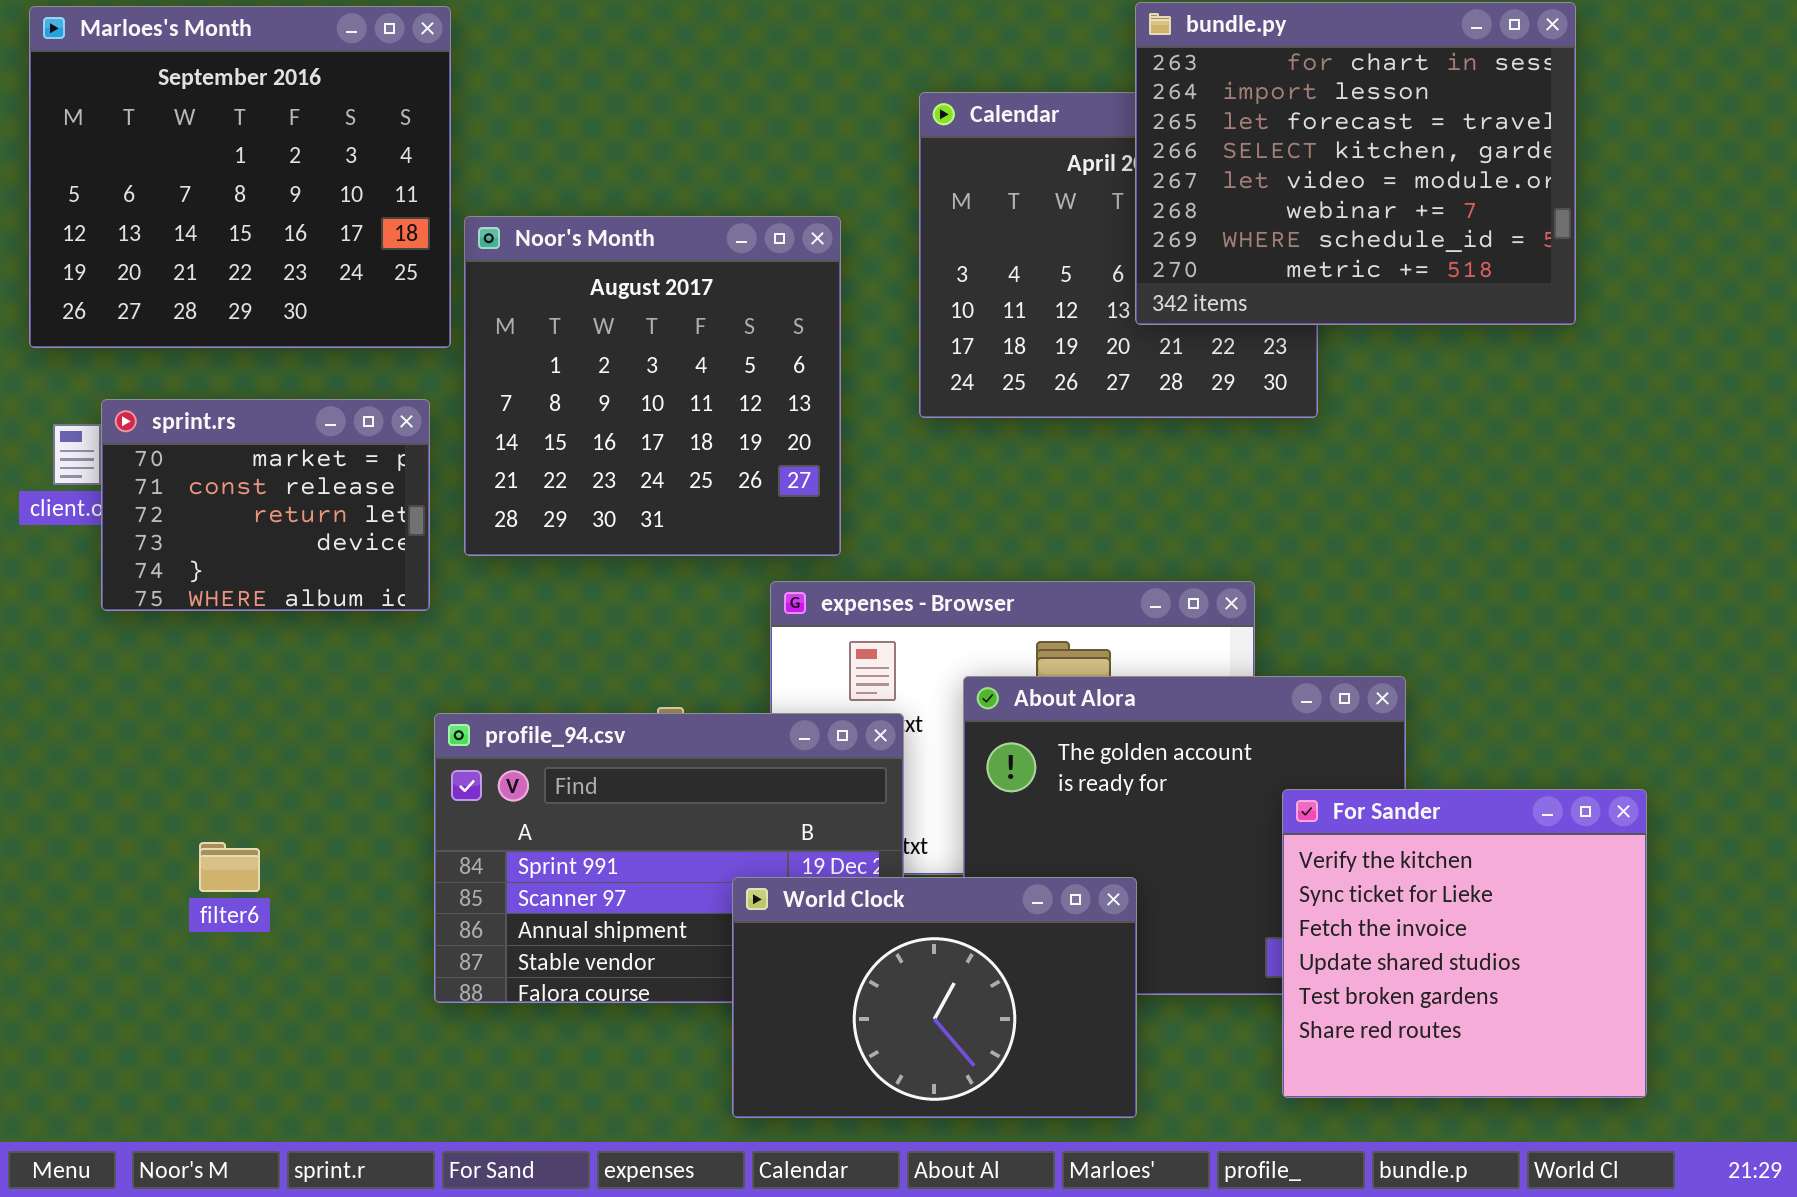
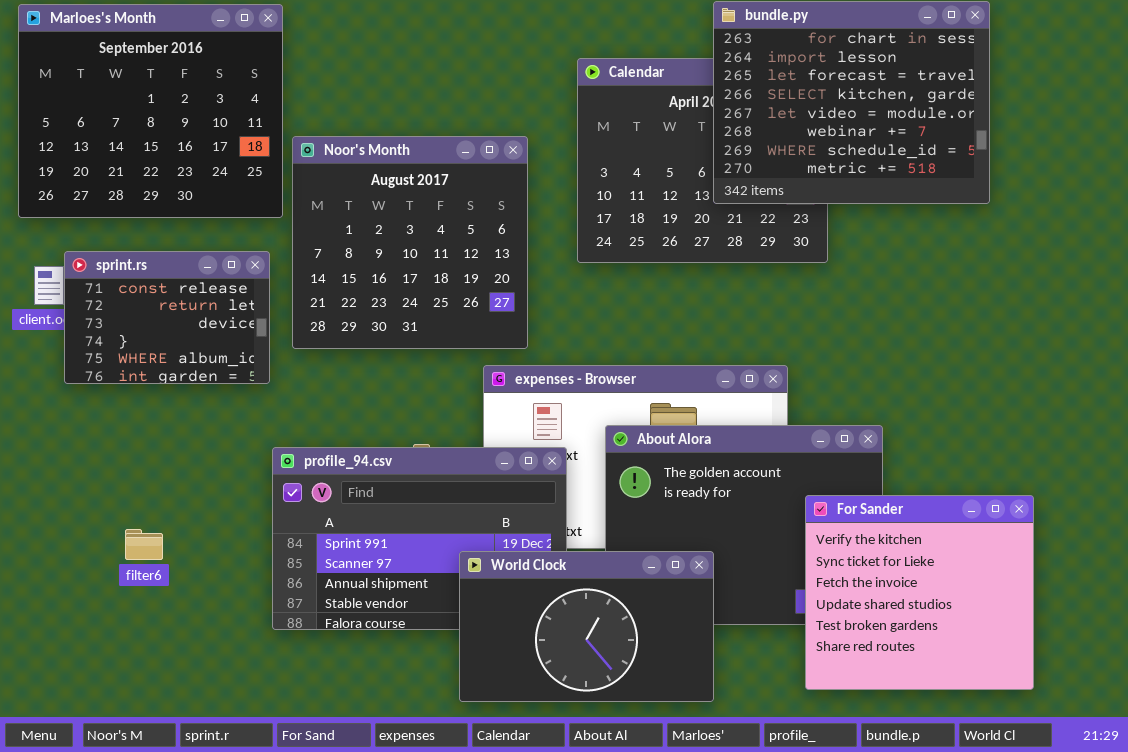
sprint.rs: [101,399,430,611] -> [64,251,270,384], scrolled down 1 row

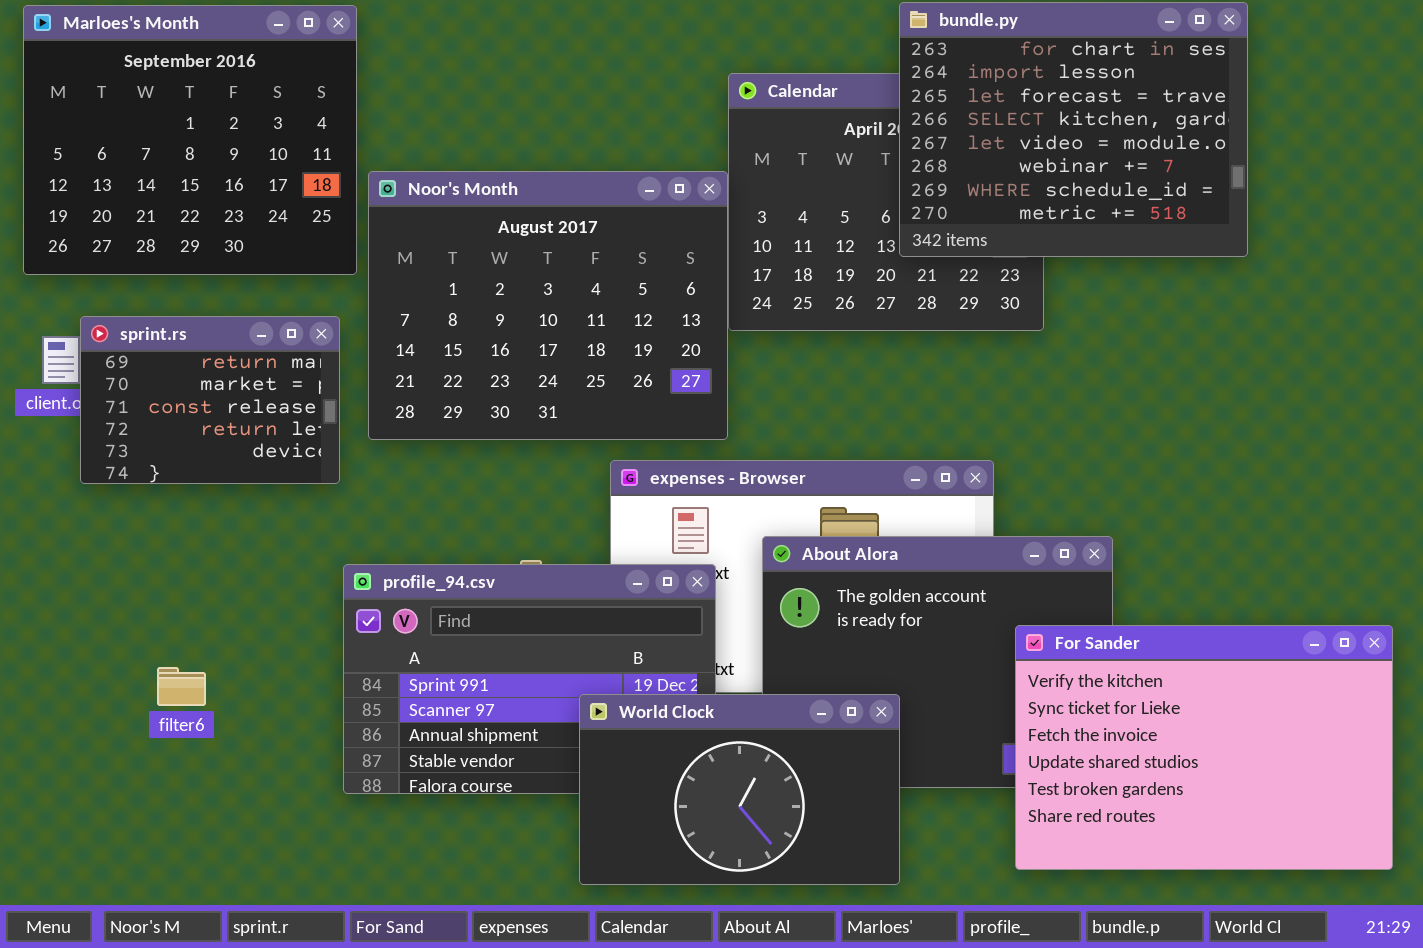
Noor's Month: [292,136,528,349] -> [368,171,728,440], resized
sprint.rs: [64,251,270,384] -> [80,316,340,484], scrolled up 2 rows
For Sander: [805,495,1034,690] -> [1015,625,1393,870], resized

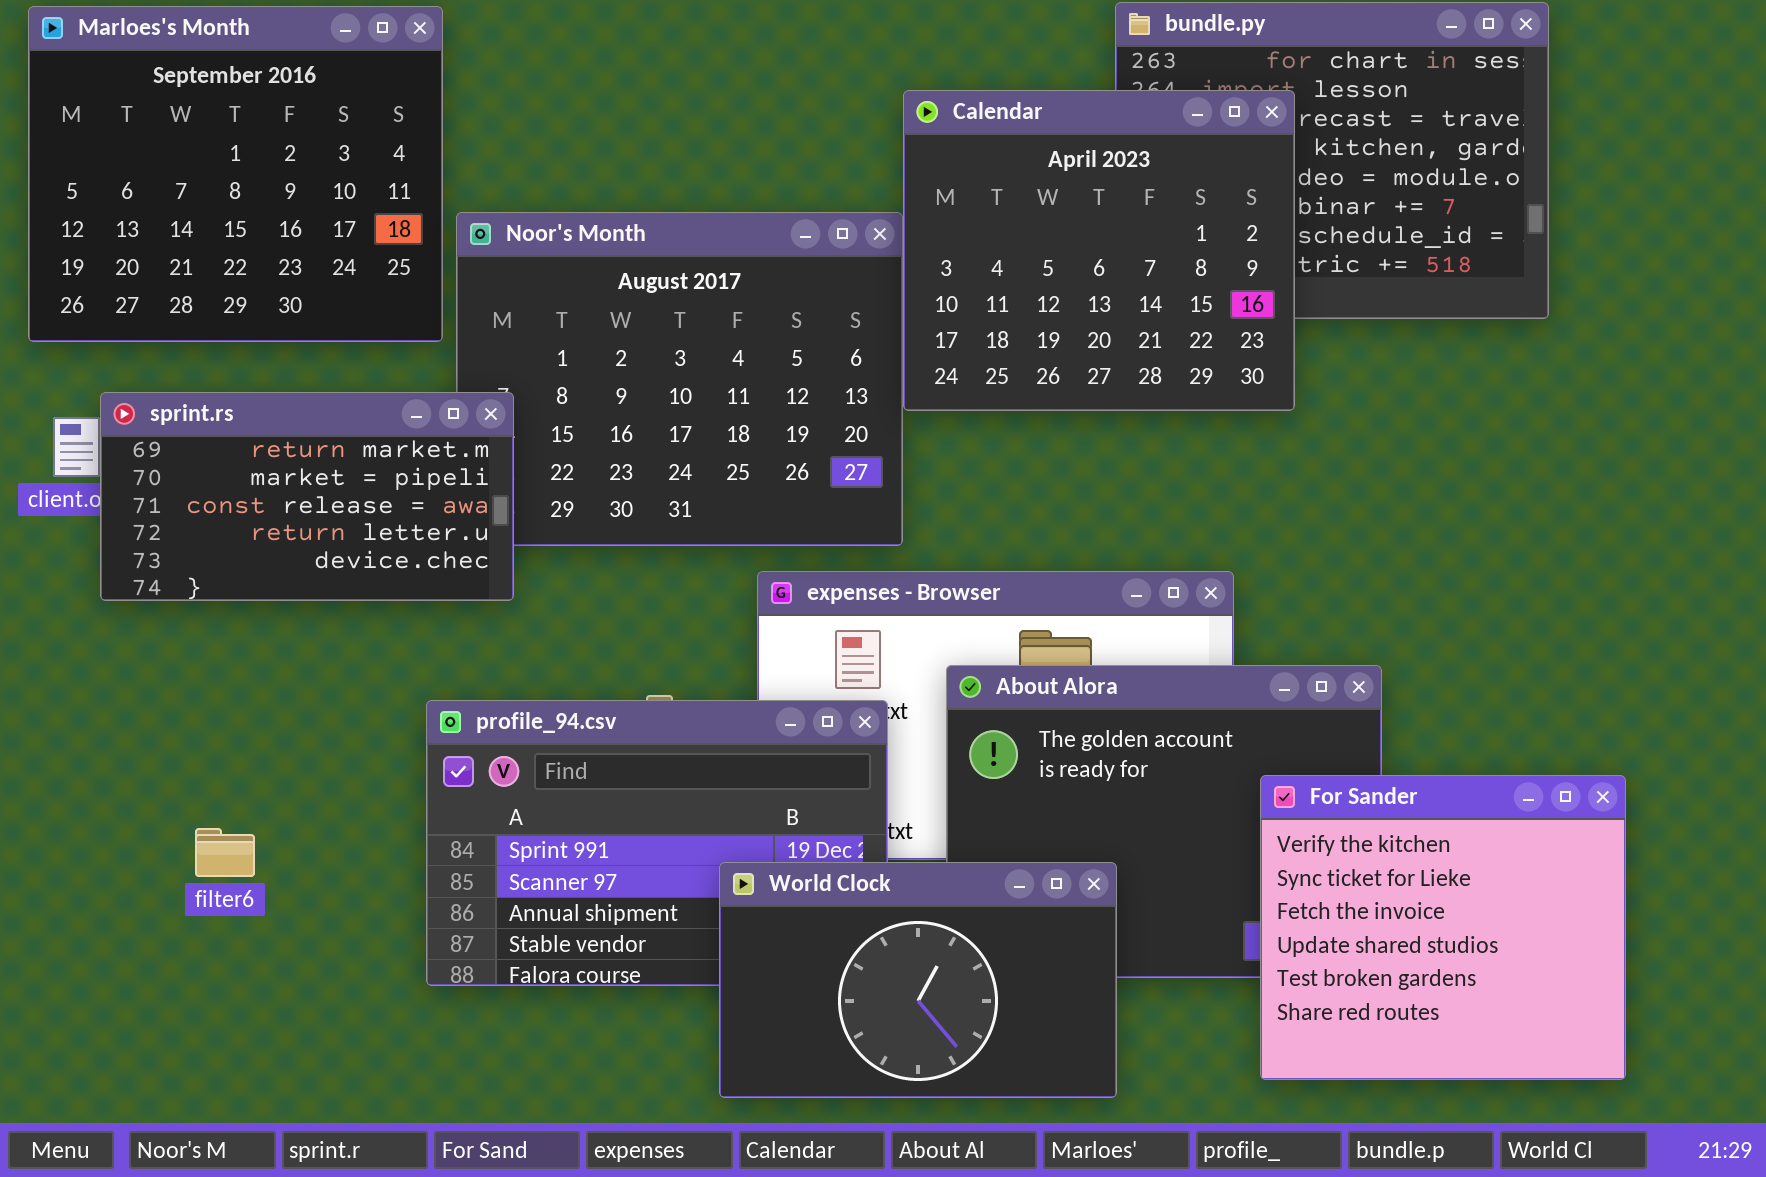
Calendar: [728,73,1044,331] -> [903,90,1295,411], raised
sprint.rs: [80,316,340,484] -> [100,392,514,601], resized
For Sander: [1015,625,1393,870] -> [1260,775,1626,1080], resized

